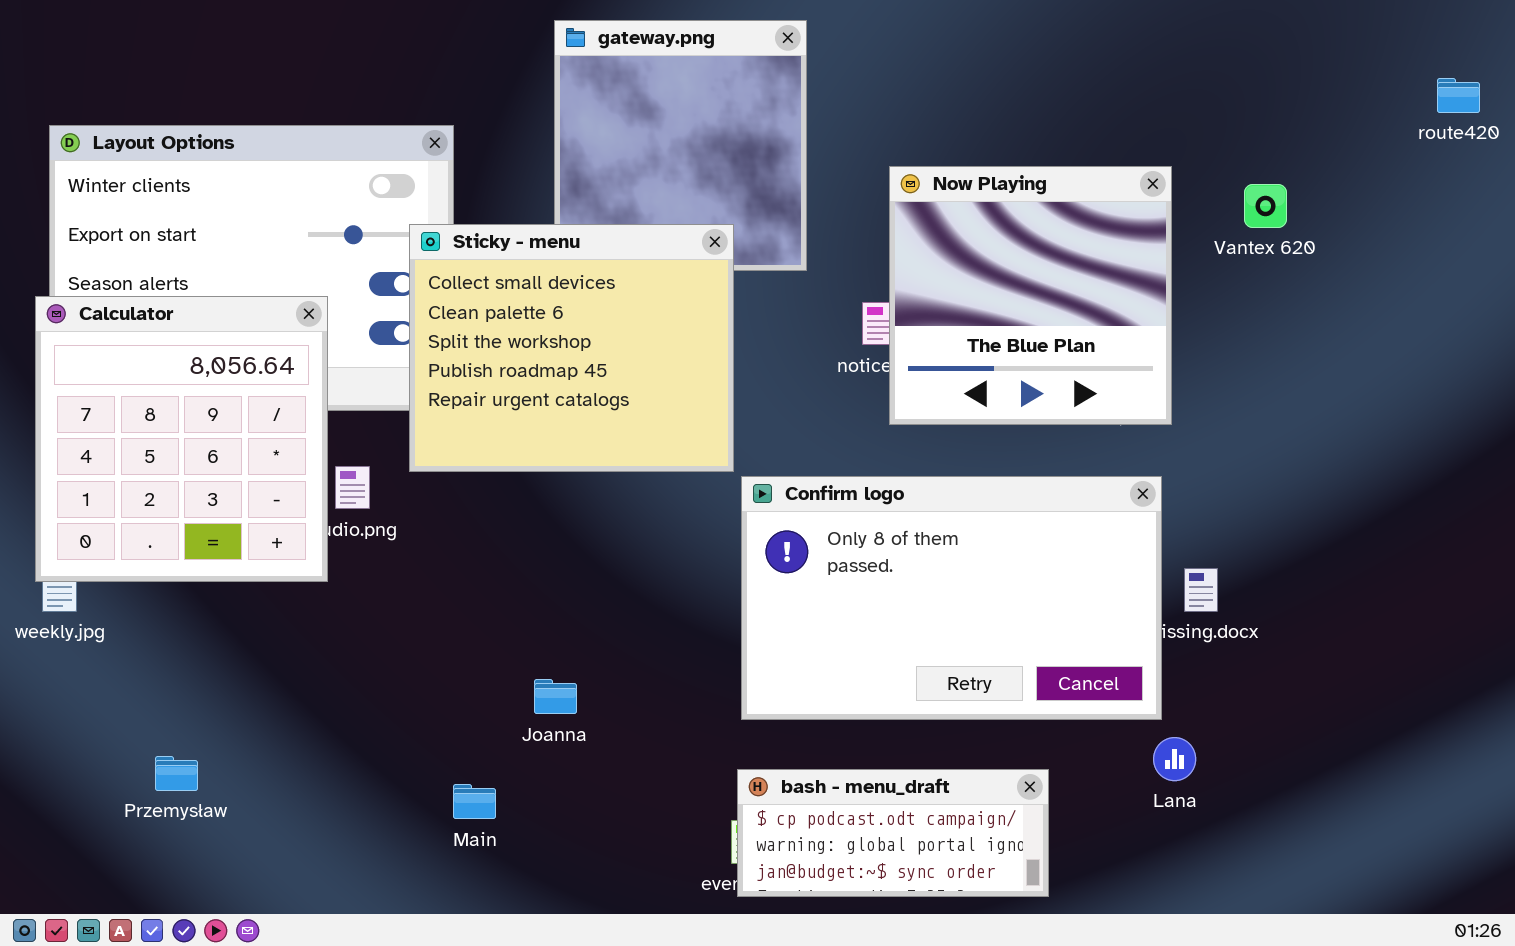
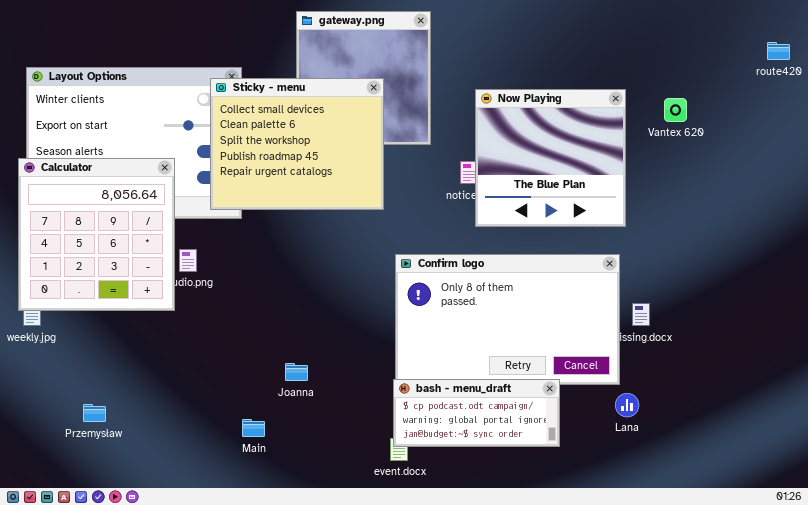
Sticky - menu: [409,224,734,472] -> [210,78,384,210], moved
bash - menu_draft: [737,769,1049,897] -> [393,379,560,447], moved

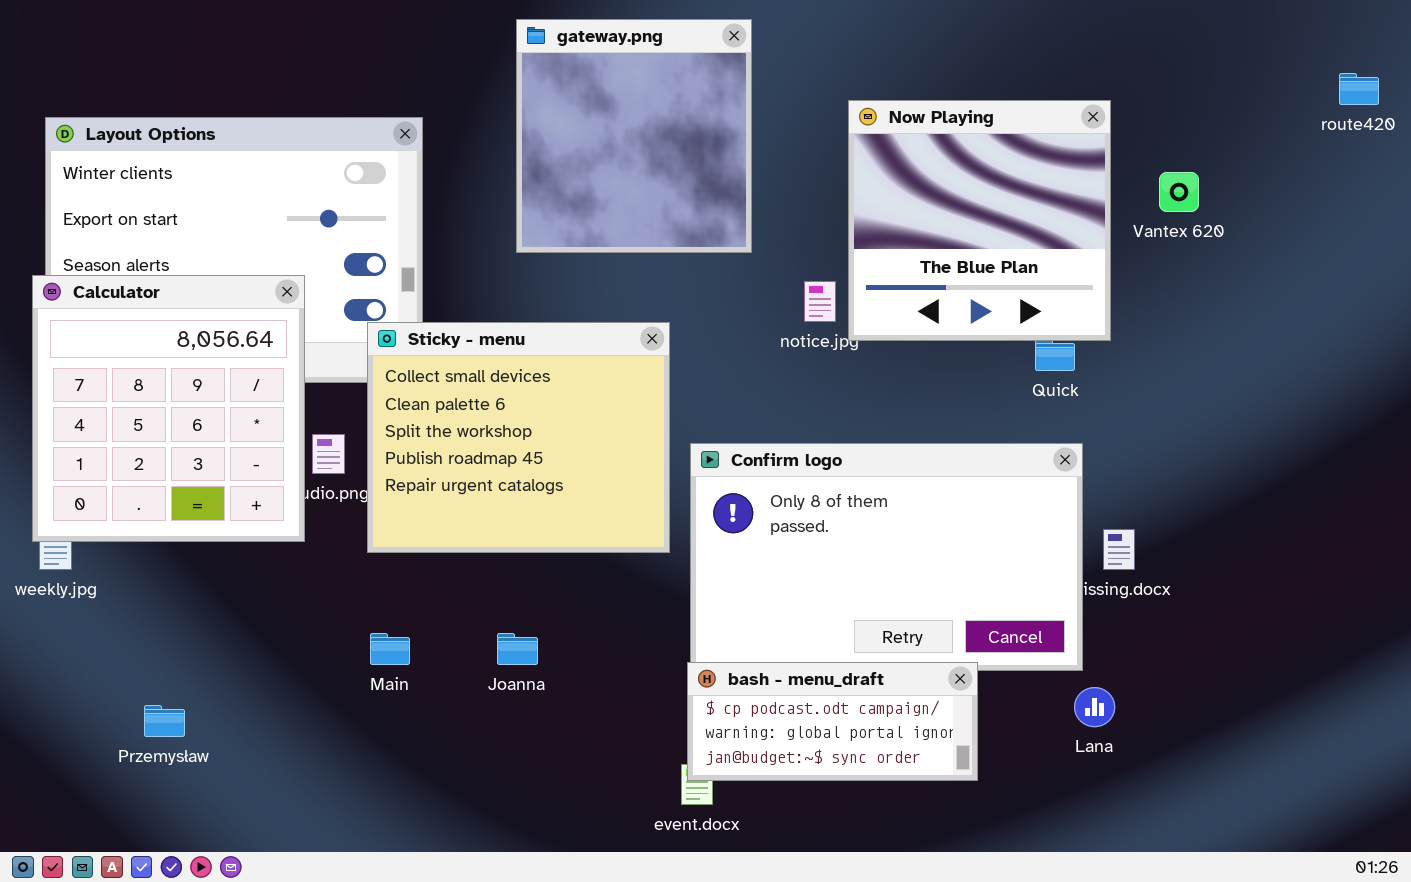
Sticky - menu: [210,78,384,210] -> [367,322,670,553], moved
Now Playing: [475,89,626,227] -> [848,100,1111,341], moved
Main: [242,419,265,437] -> [370,633,410,665], moved

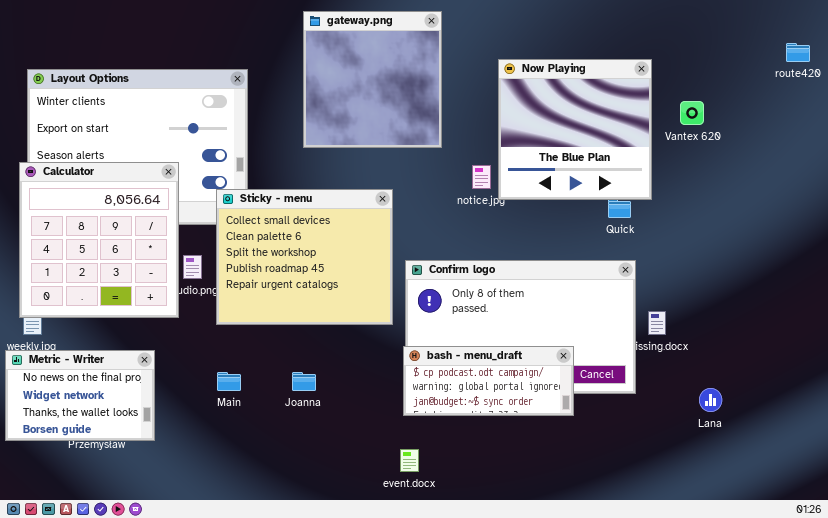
Metric - Writer: none -> [5,350,155,441], opened
bash - menu_draft: [687,662,978,781] -> [403,346,574,416], moved
Lana: [1074,687,1115,727] -> [699,388,722,412], moved

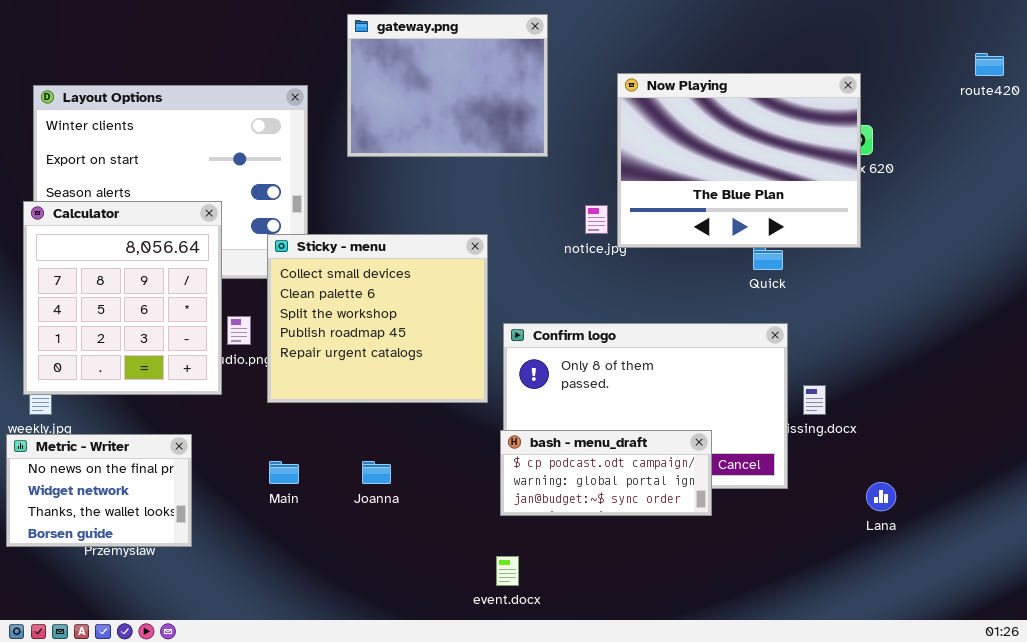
gateway.png: [303,11,442,148] -> [347,14,548,157], resized
Now Playing: [498,59,652,200] -> [617,73,861,248], resized

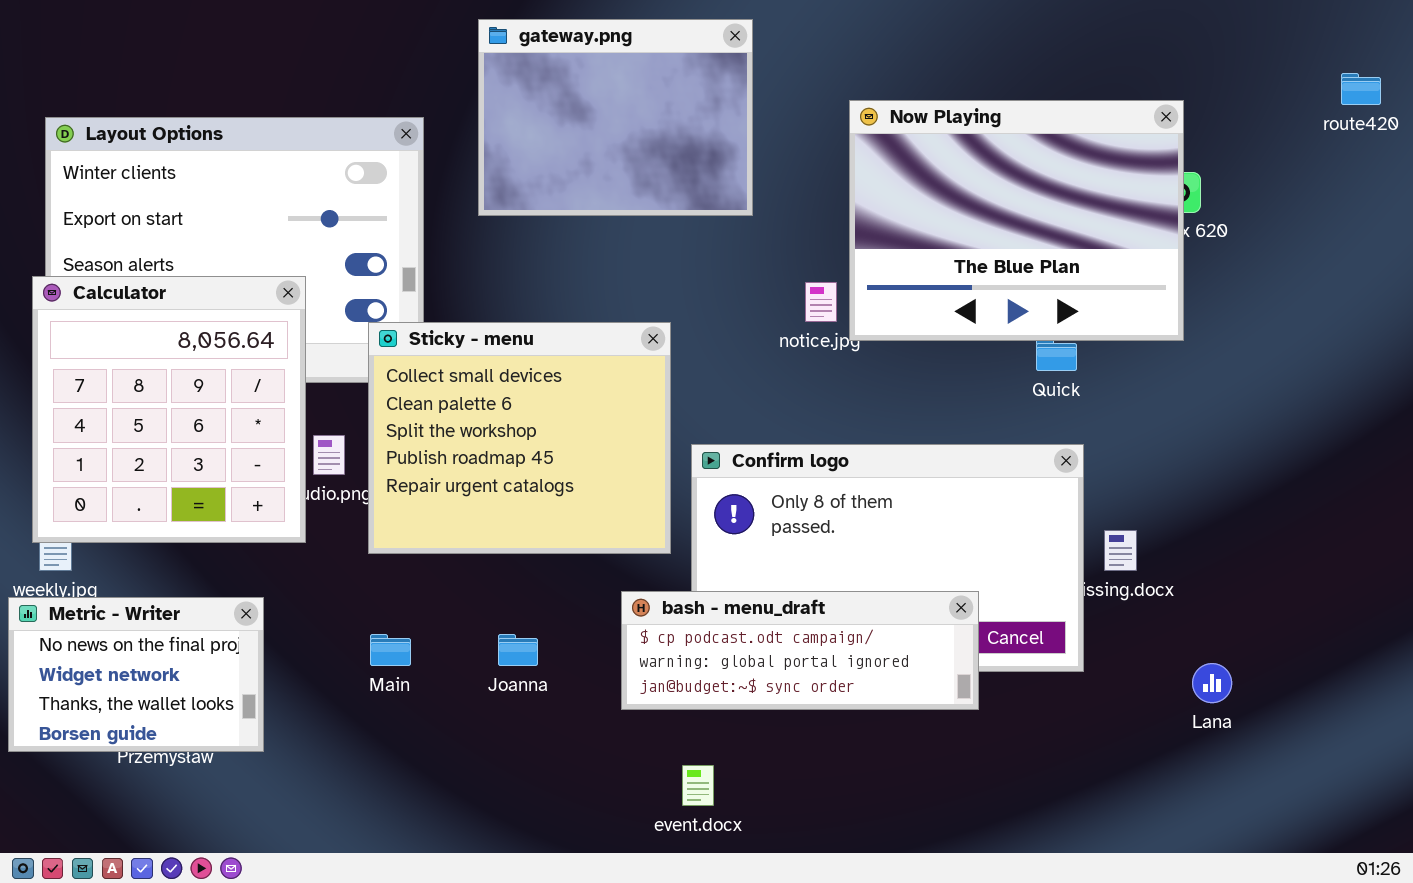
bash - menu_draft: [500,430,712,516] -> [621,591,979,710], resized

